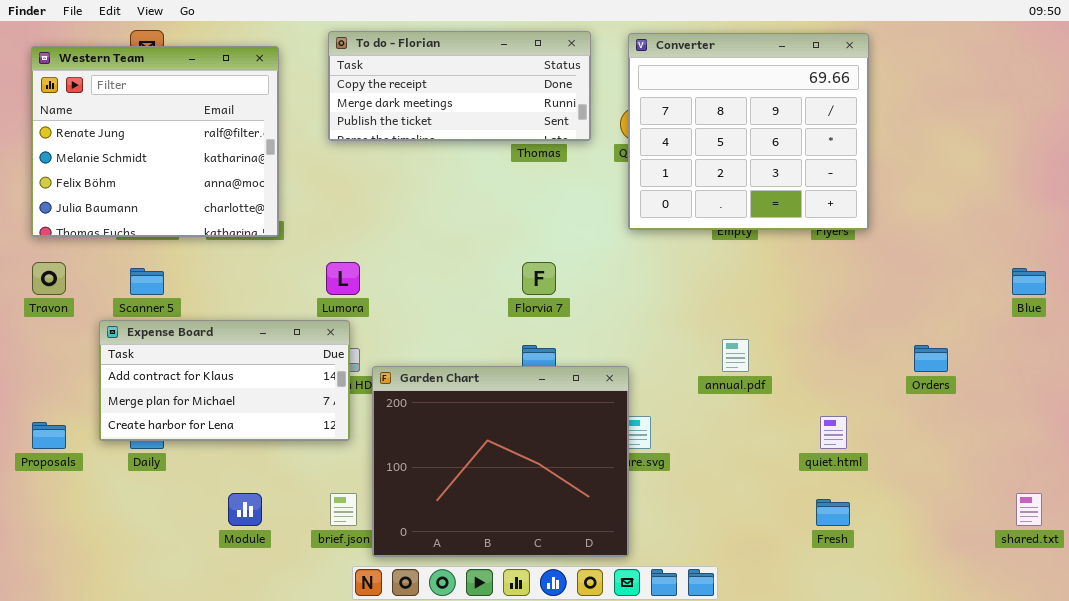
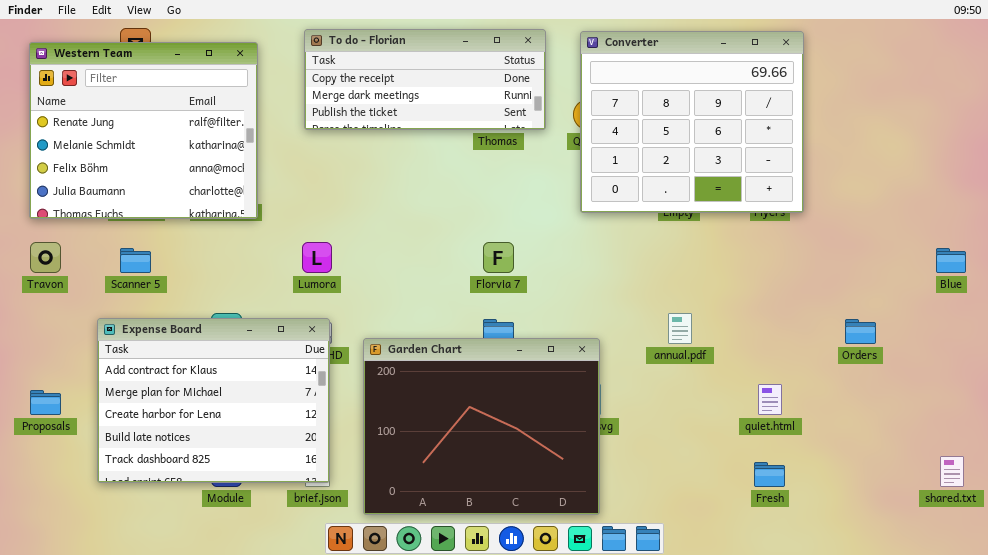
Expense Board: [99,320,350,441] -> [97,318,330,483], moved, resized
Garden Chart: [372,366,629,557] -> [363,338,600,515], moved

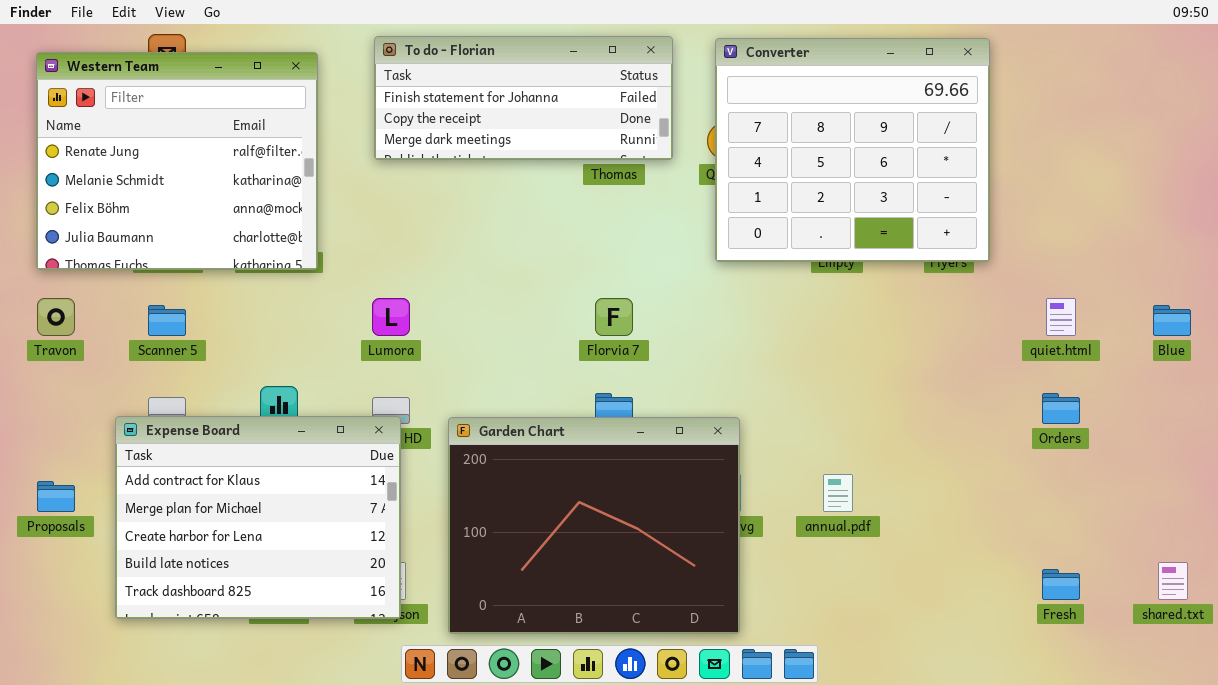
To do - Florian: [304,29,546,130] -> [374,36,673,160], scrolled up 1 row
annual.pdf: [668,313,692,344] -> [823,474,853,512], moved
Expense Board: [97,318,330,483] -> [115,416,401,619], moved
quiet.html: [758,384,782,415] -> [1046,298,1076,336], moved
Fresh: [754,462,785,487] -> [1042,569,1080,600], moved

